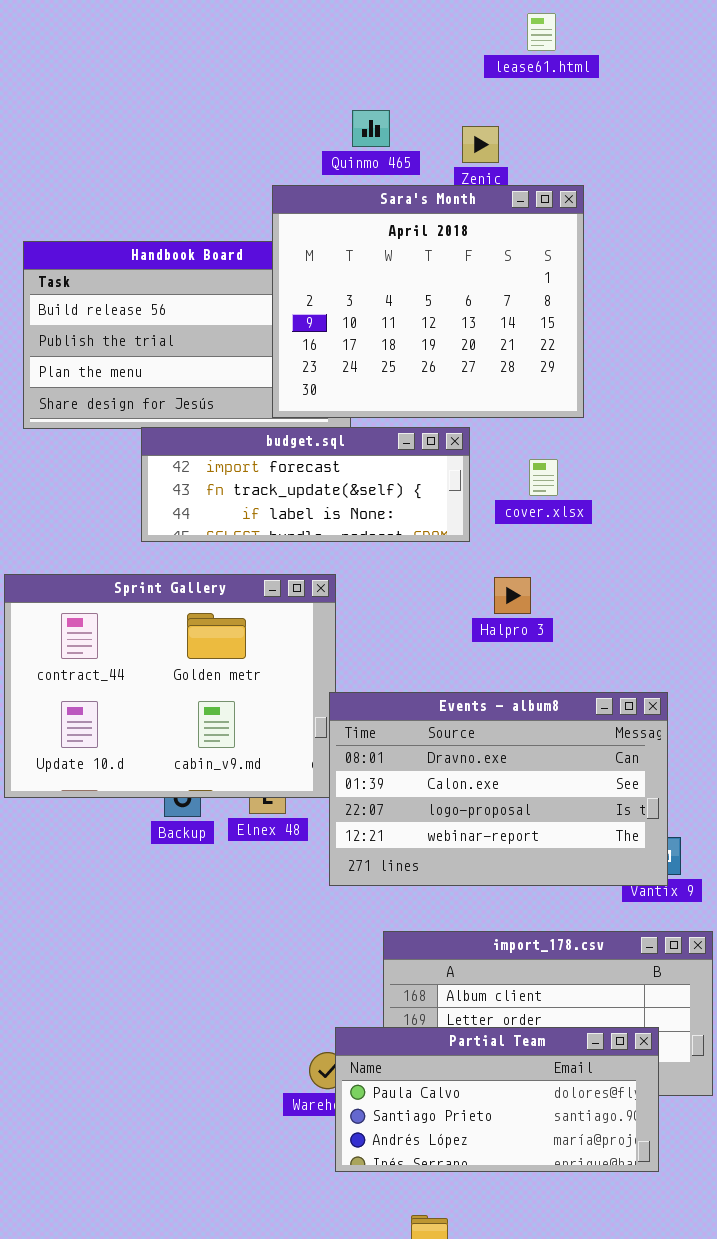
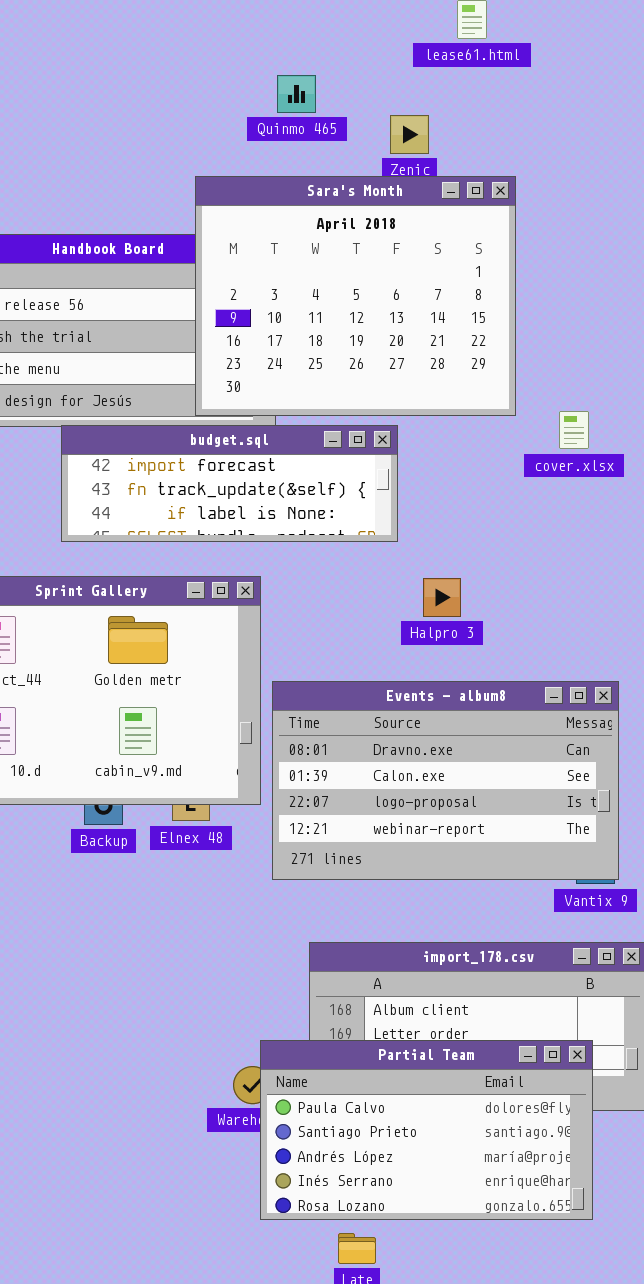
Quinmo 465: [352,110,390,147] -> [277,75,316,113], moved
cover.xlsx: [529,459,558,496] -> [559,411,589,449], moved
Events - album8: [329,692,668,886] -> [272,681,619,880], moved
Partial Team: [335,1027,659,1172] -> [260,1040,593,1220], resized

